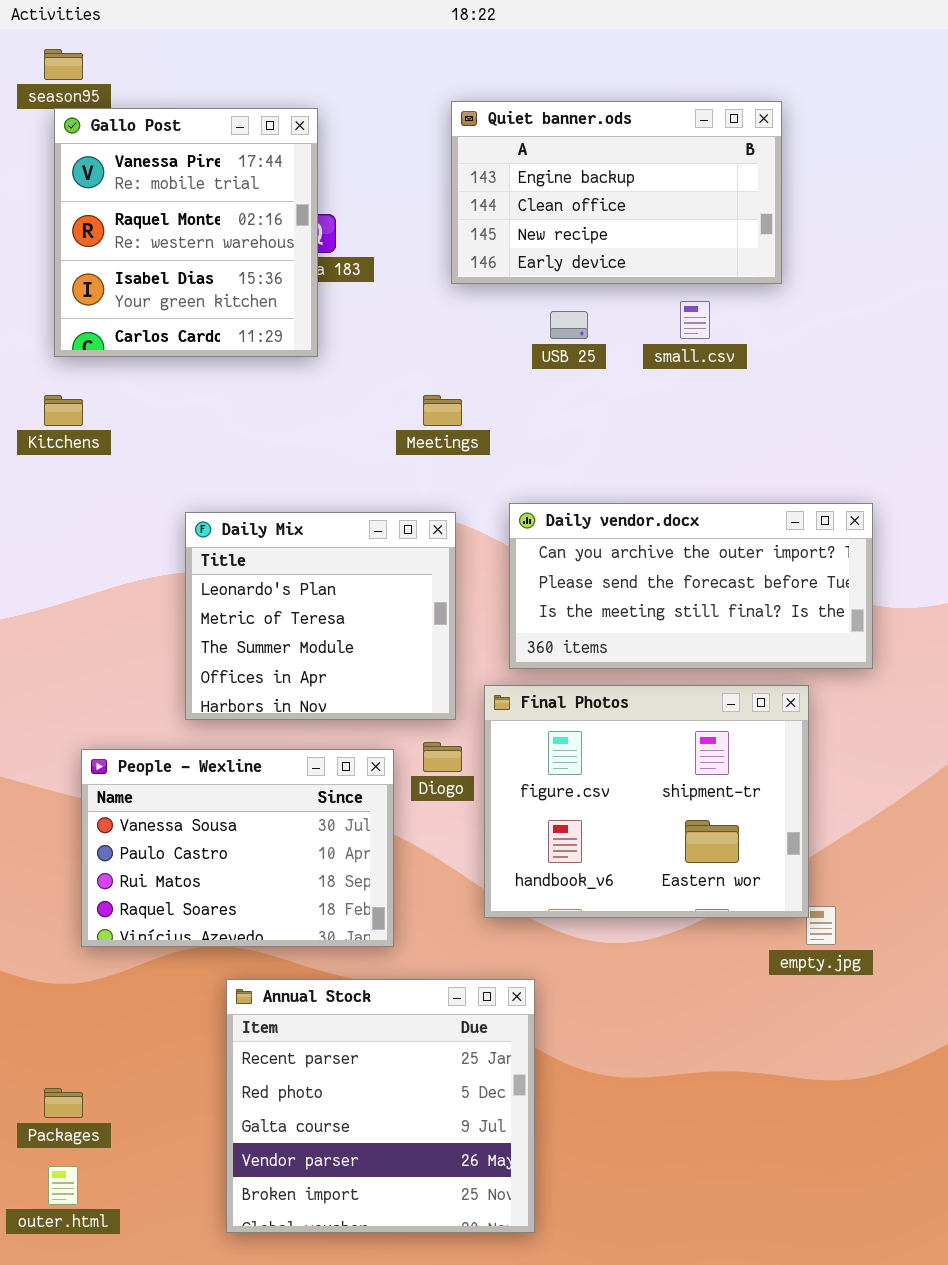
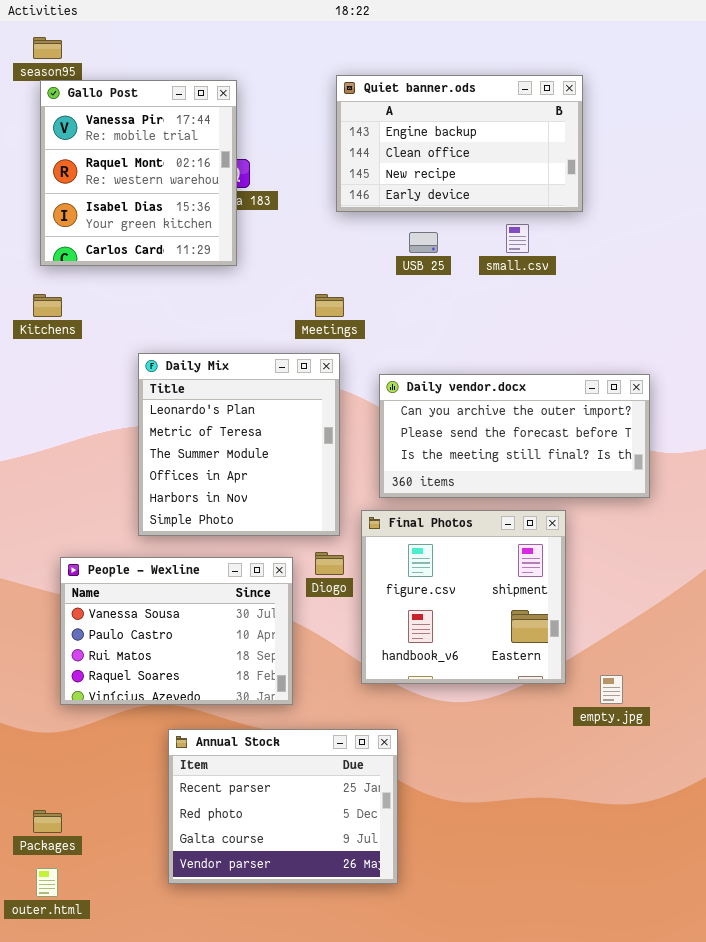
Daily Mix: [185,512,456,720] -> [138,353,340,536], resized
Final Photos: [484,685,809,918] -> [361,510,566,684], resized
Annual Stock: [226,979,535,1233] -> [168,729,398,884], resized

